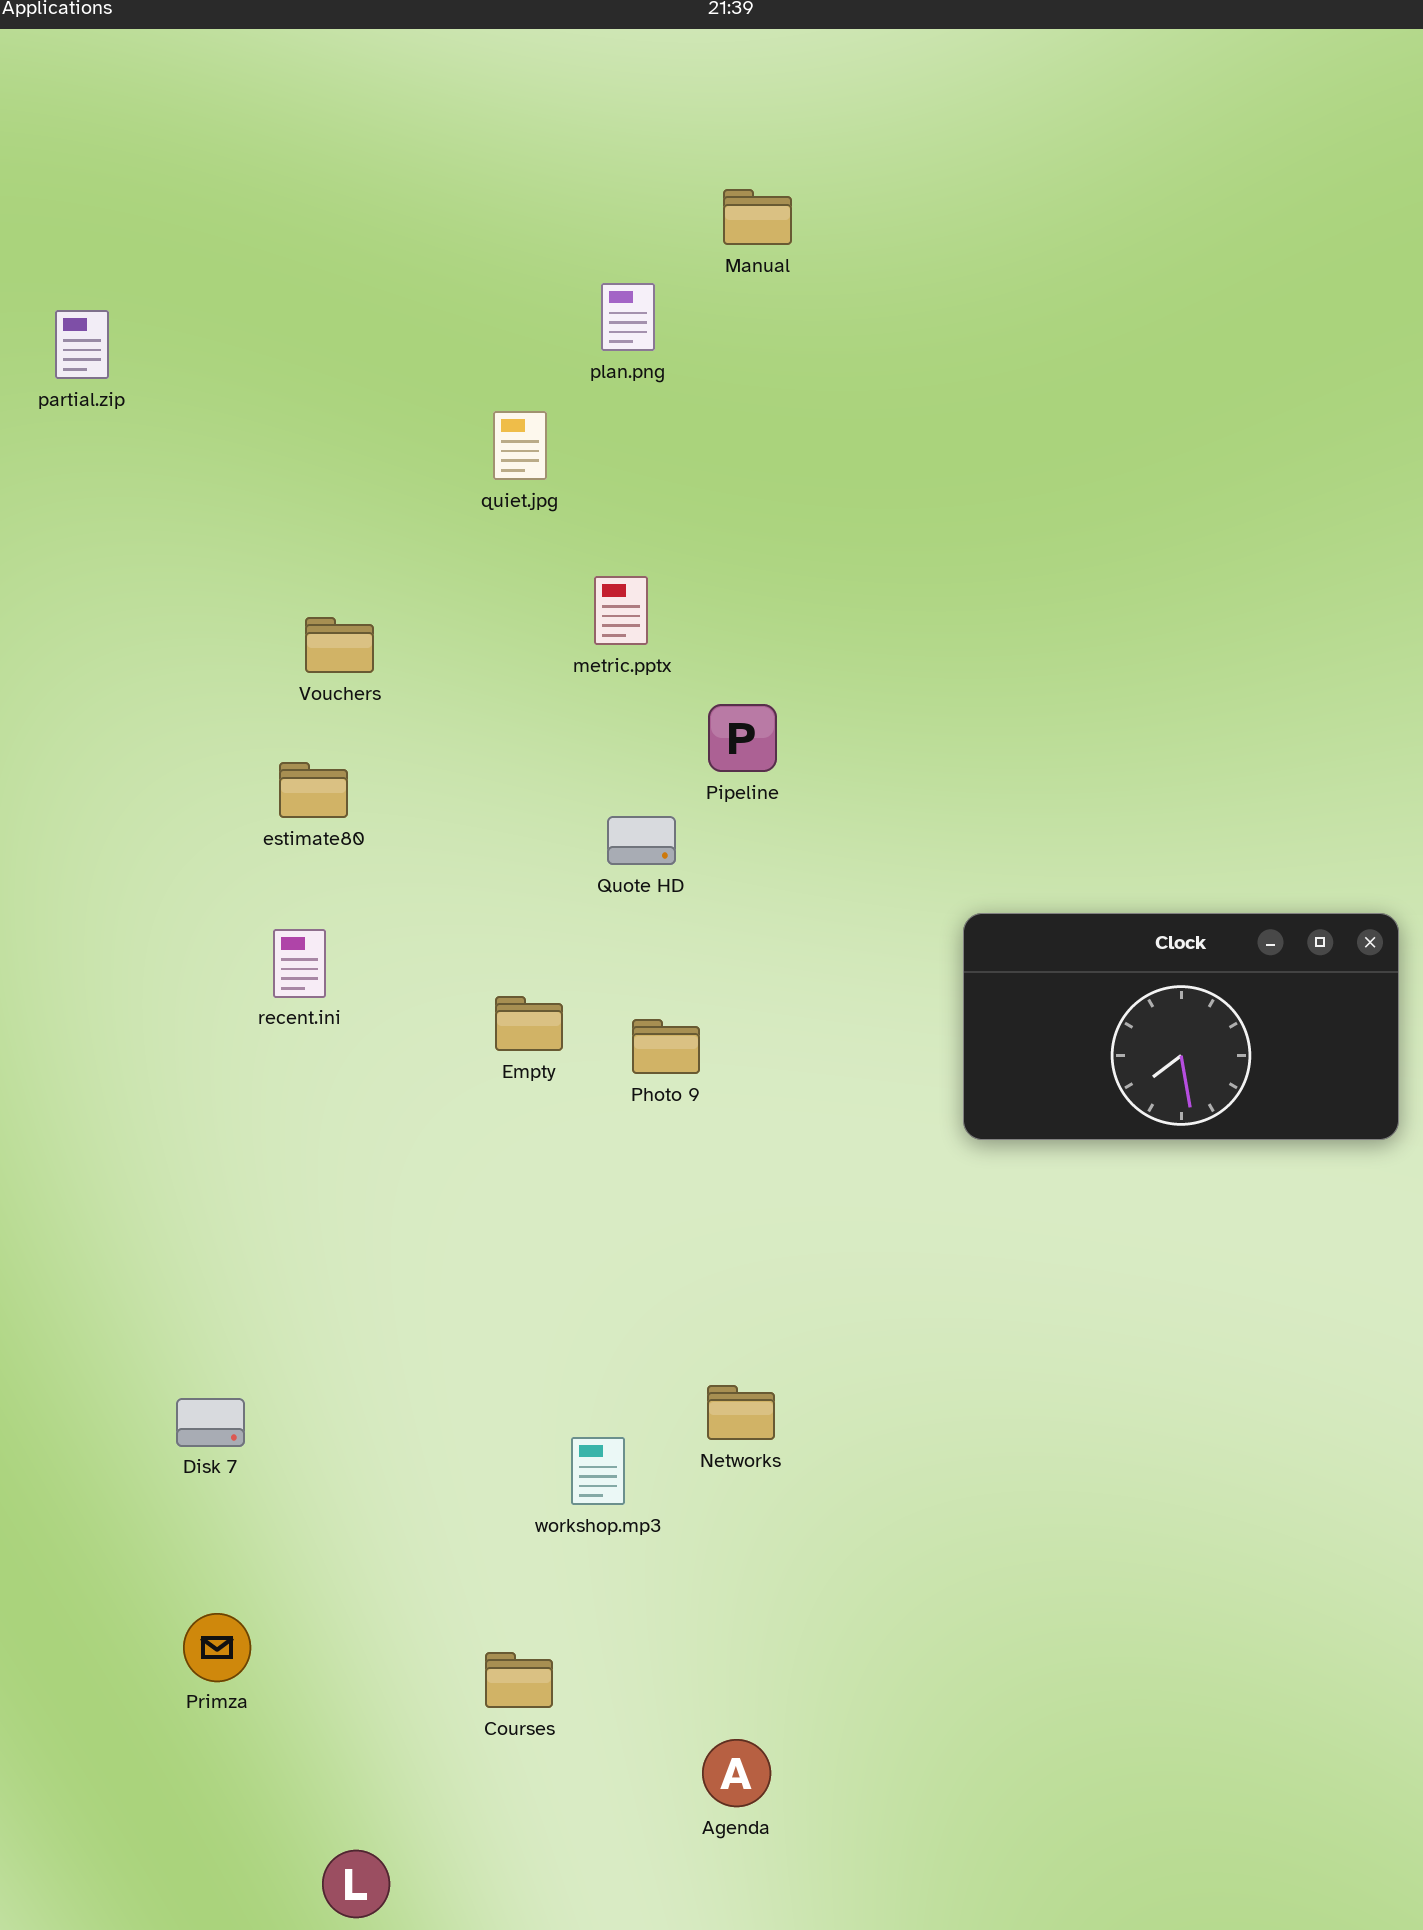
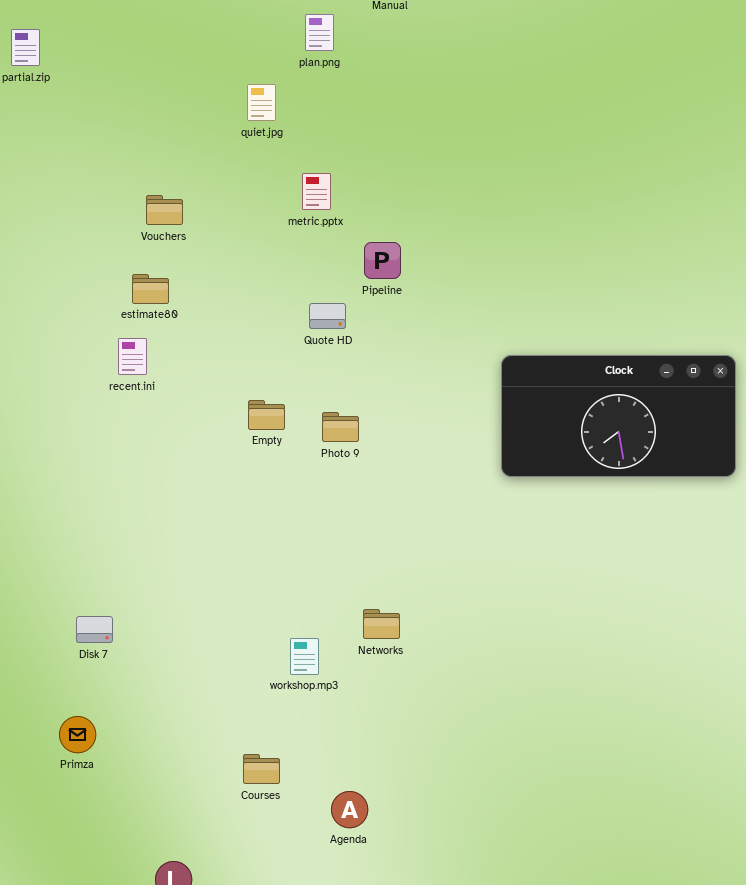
recent.ini: [273,929,326,998] -> [118,338,147,375], moved
Primza: [183,1613,251,1682] -> [59,716,96,753], moved
Agenda: [702,1739,771,1807] -> [331,791,368,828], moved

